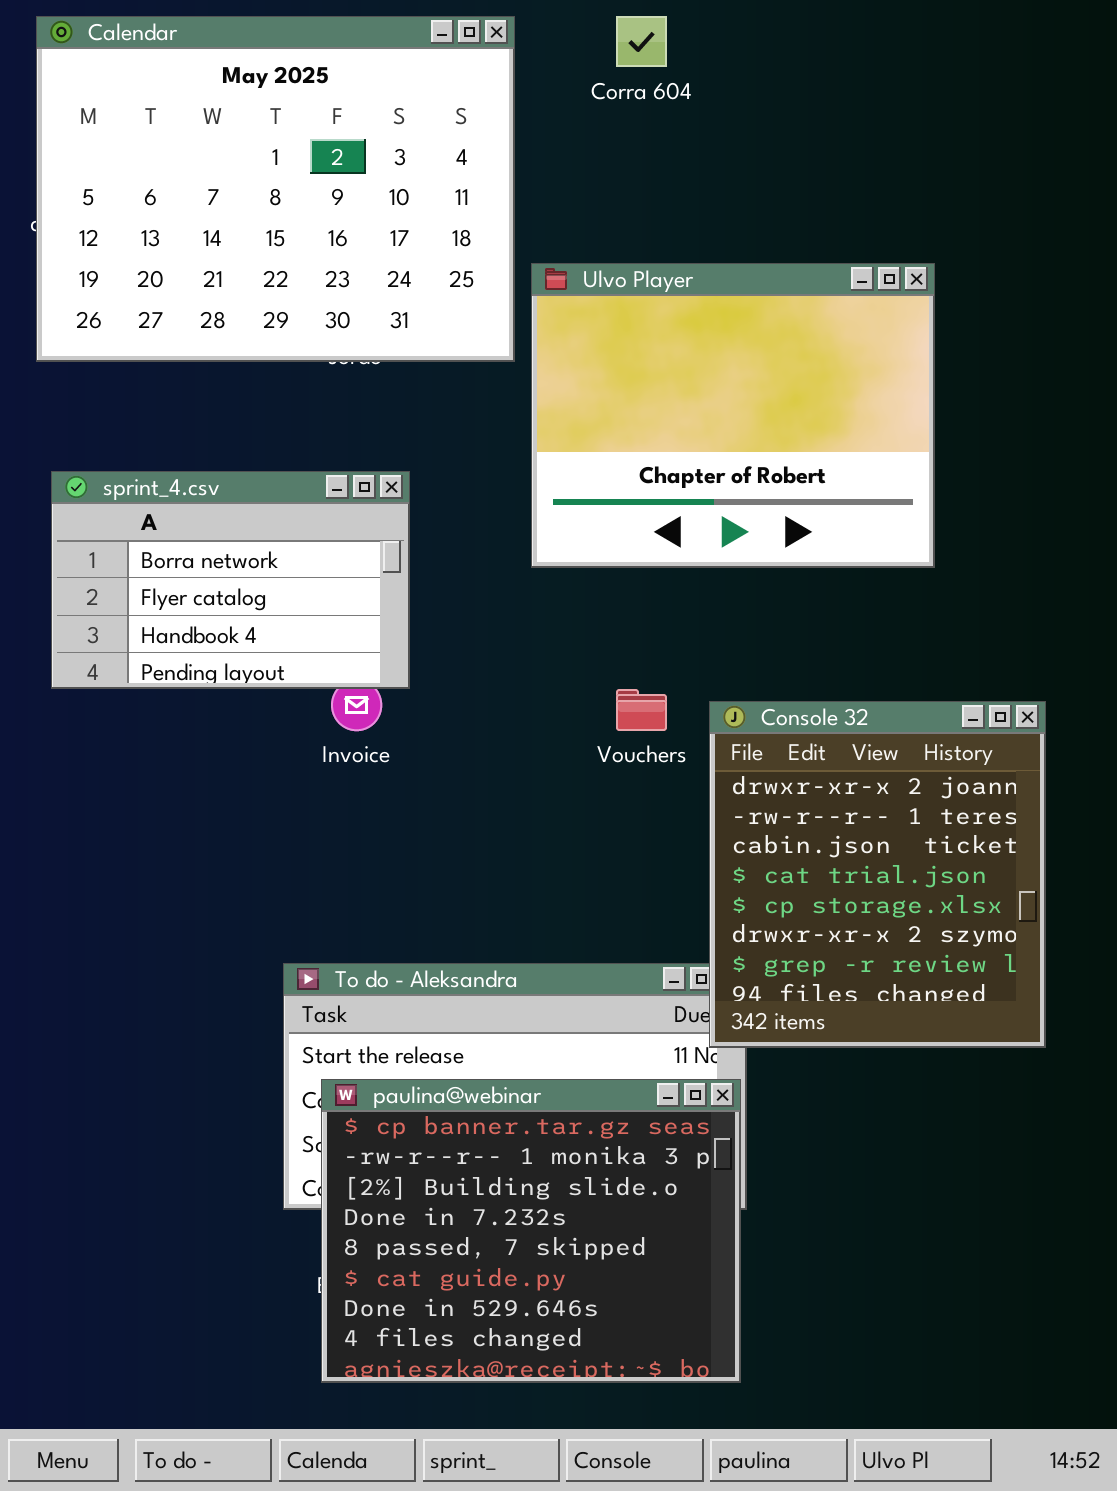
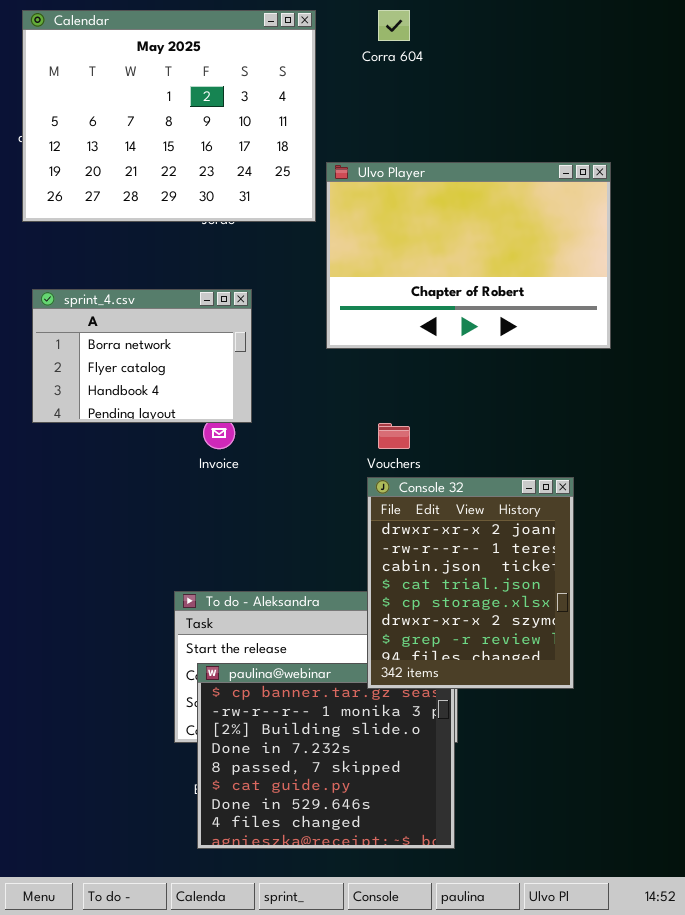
Ulvo Player: [531,263,935,568] -> [326,162,611,349], resized
Console 32: [709,701,1046,1048] -> [367,477,574,689], moved

